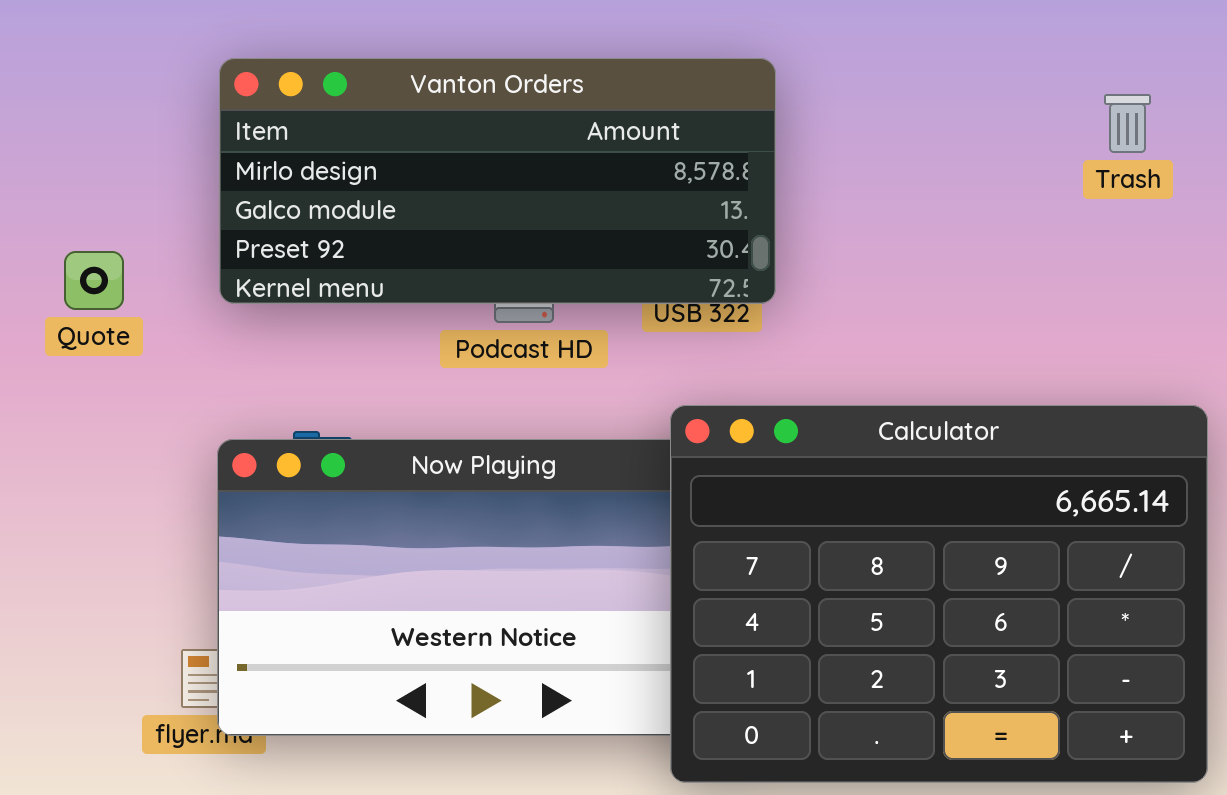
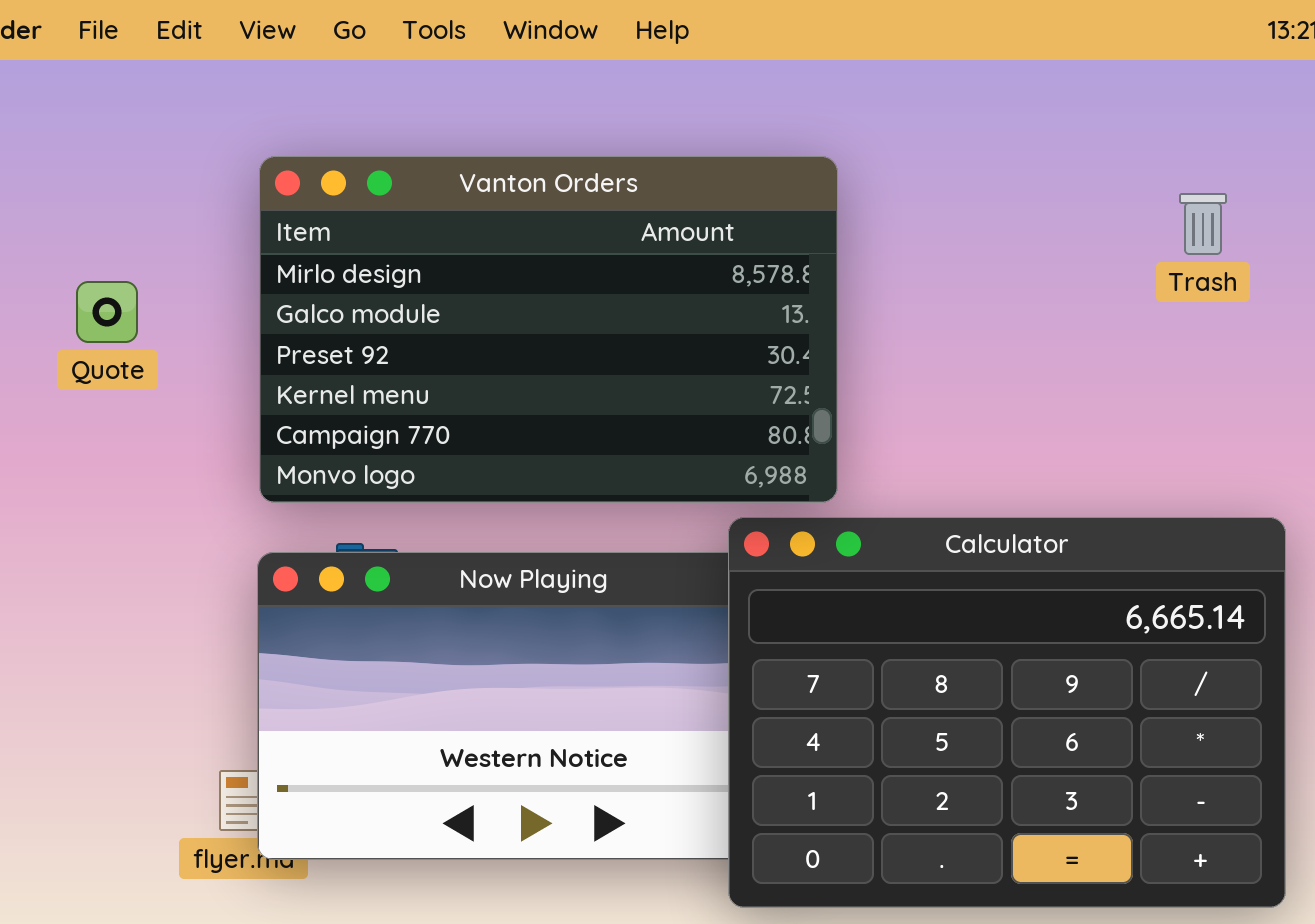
Vanton Orders: [219,58,776,304] -> [259,156,838,503], resized
Quote: [64,251,124,310] -> [76,281,138,343], moved

